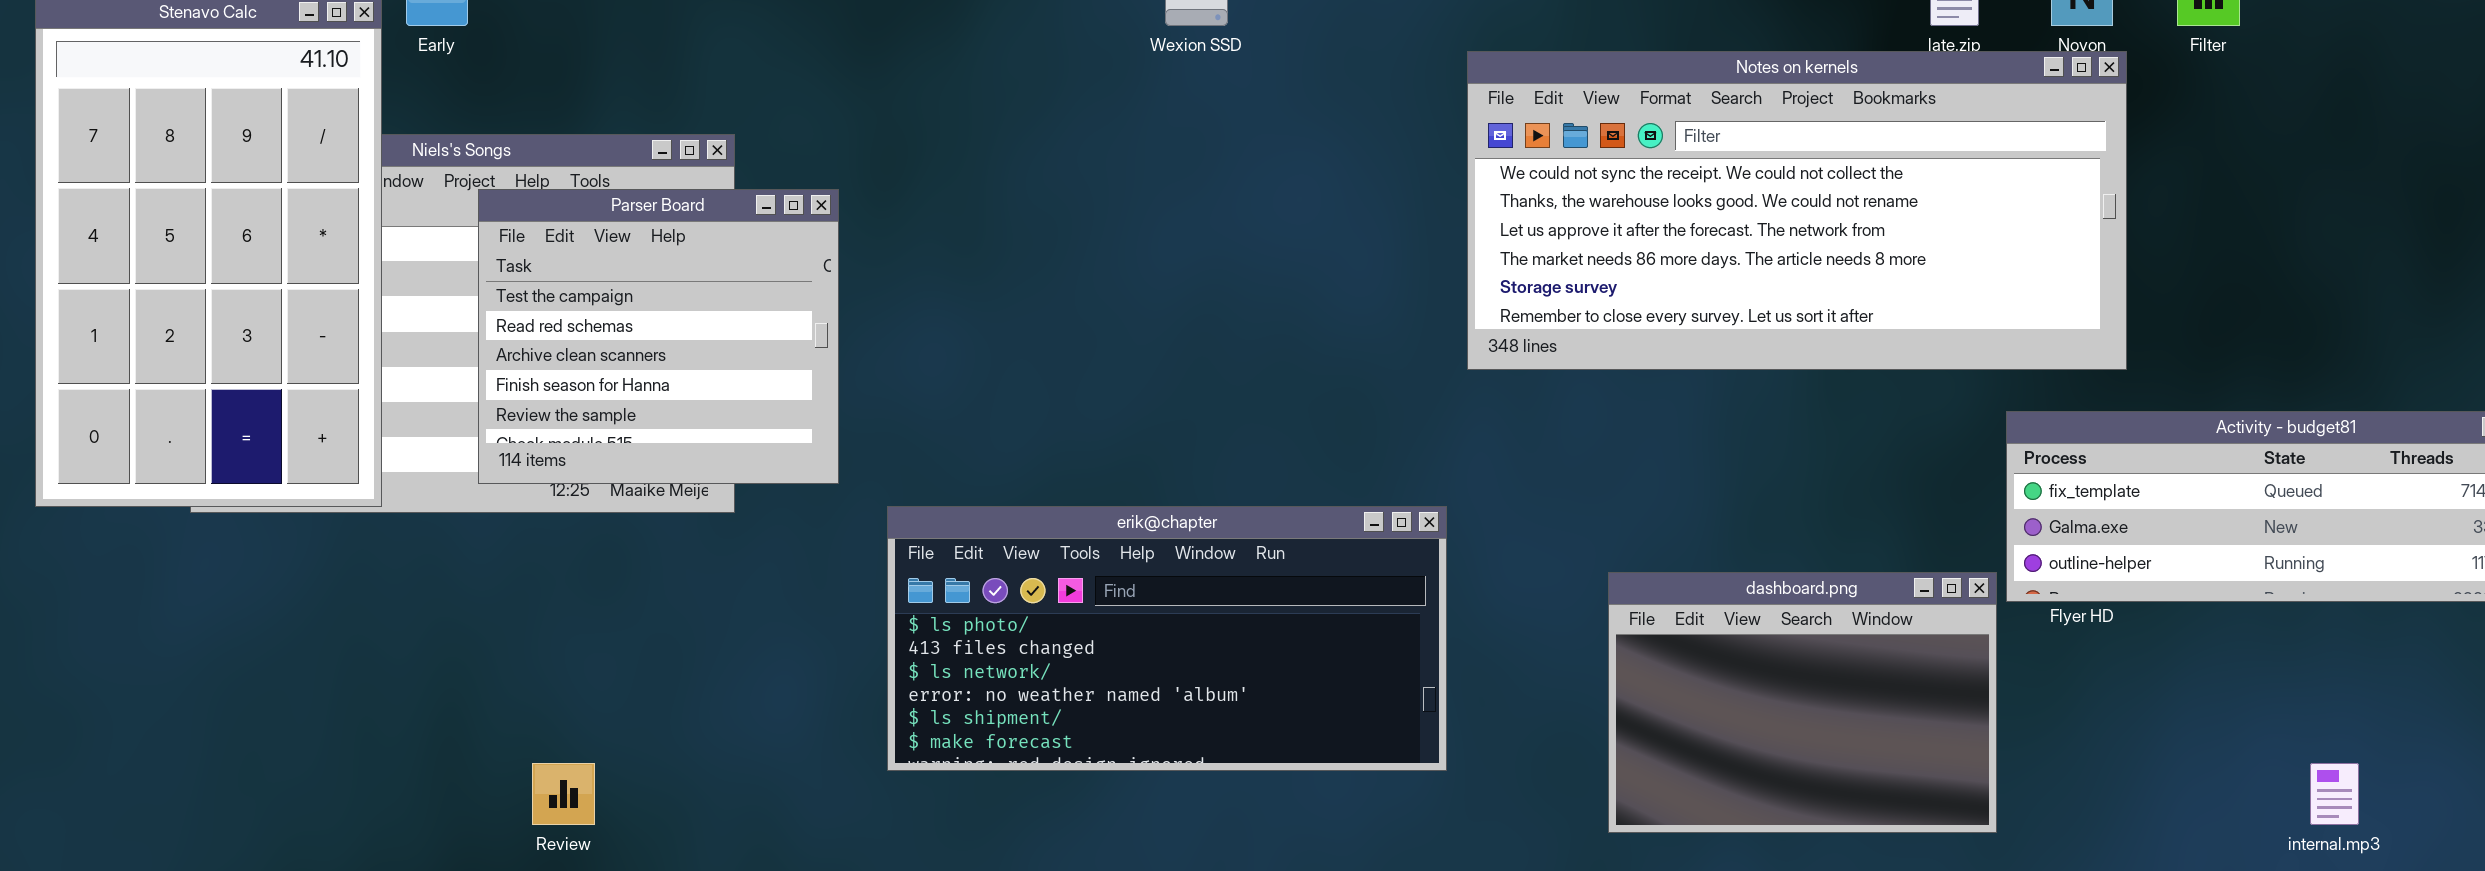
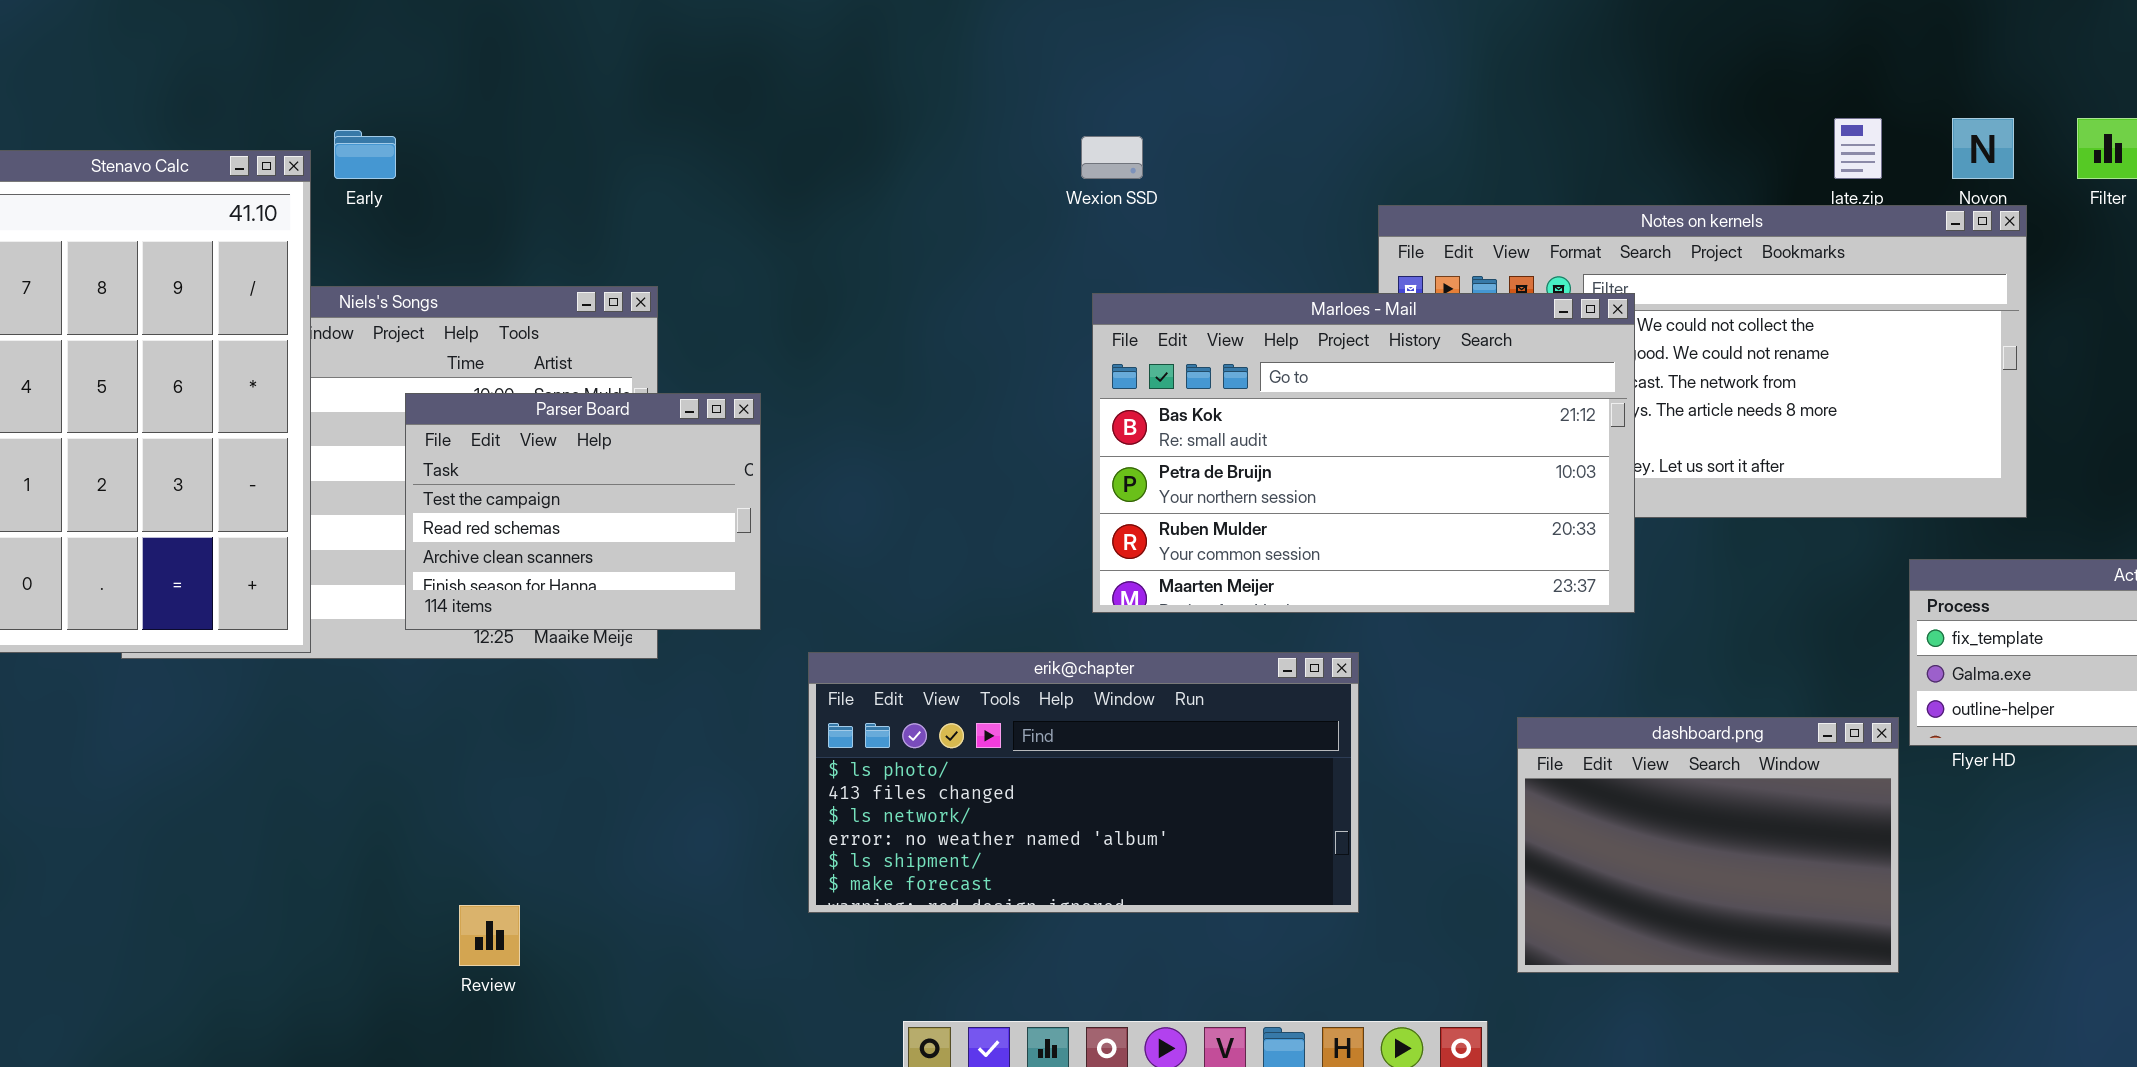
Marloes - Mail: none -> [1092,293,1635,613], opened
Parser Board: [478,189,839,484] -> [405,393,761,630], resized

